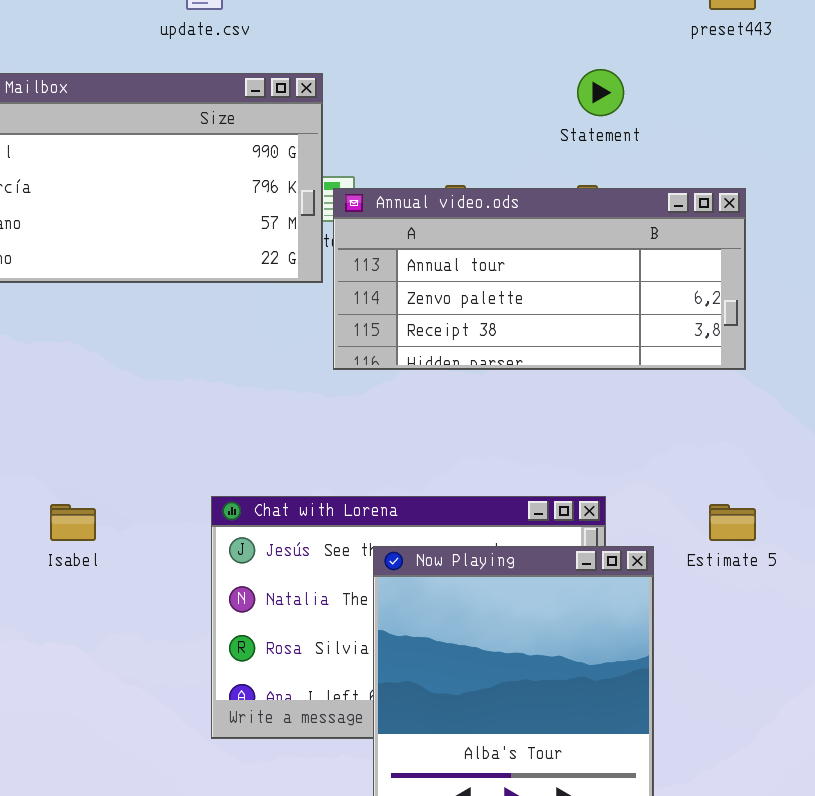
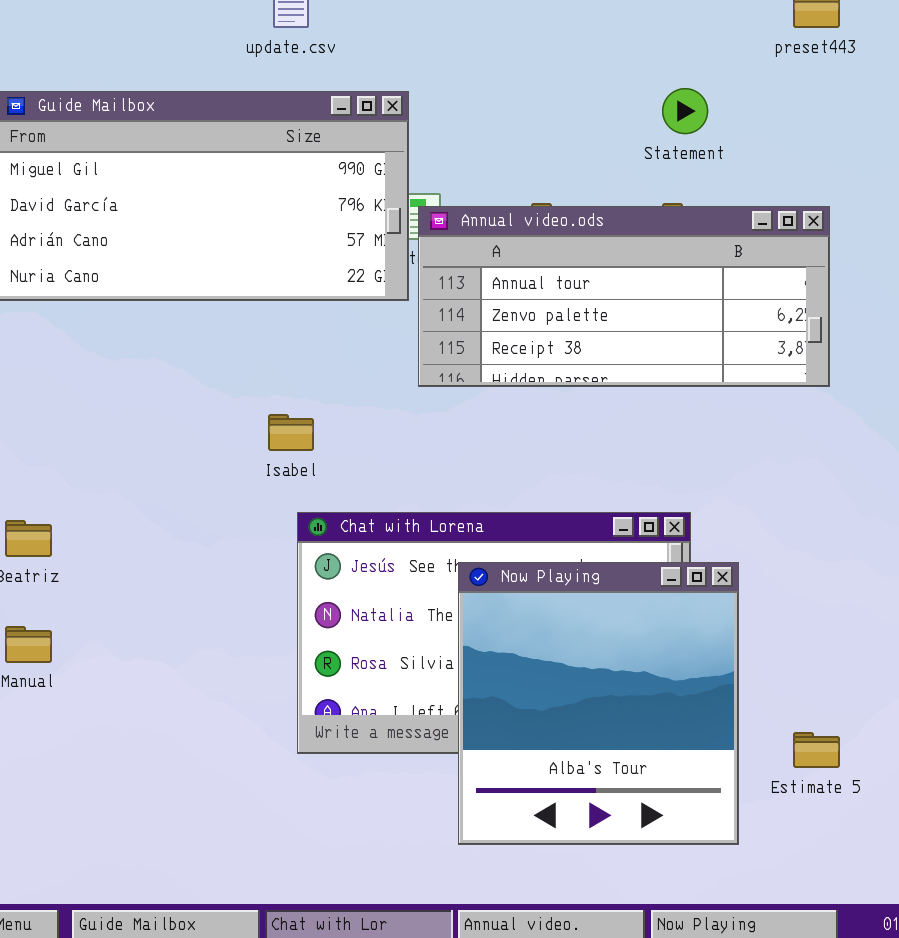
Isabel: [50,504,96,541] -> [268,414,314,451], moved
Estimate 5: [709,504,756,541] -> [793,732,840,768], moved

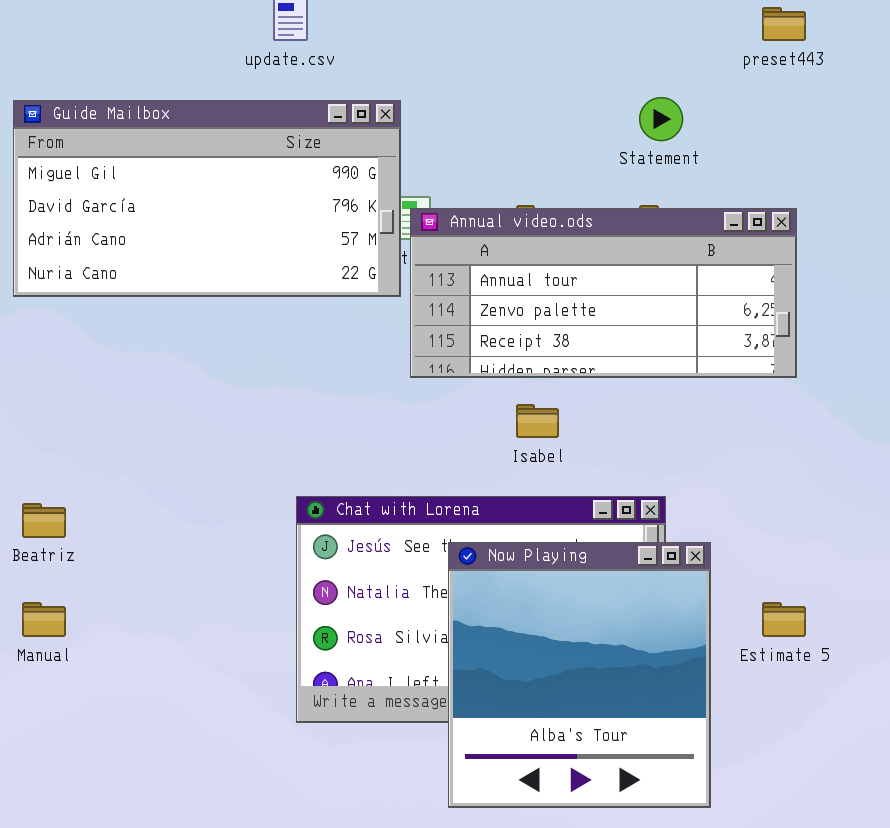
Isabel: [268,414,314,451] -> [516,404,559,438], moved
Estimate 5: [793,732,840,768] -> [762,602,806,637], moved

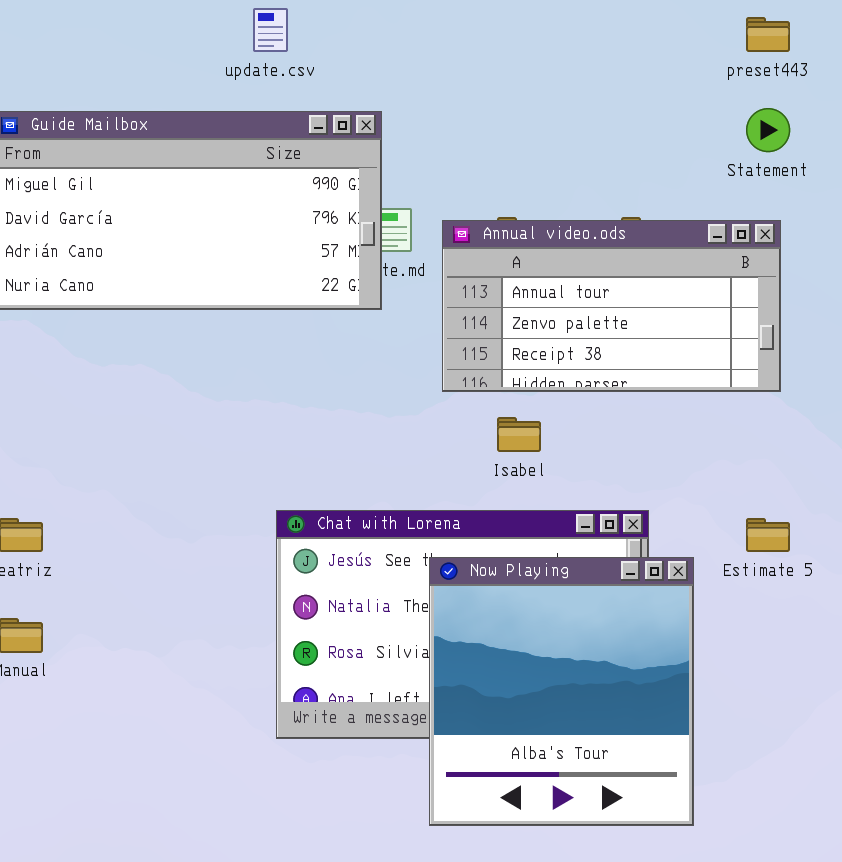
Statement: [639,97,683,141] -> [746,108,790,152], moved
Annual video.ods: [410,208,797,378] -> [442,220,781,392], resized
Estimate 5: [762,602,806,637] -> [746,518,790,552], moved

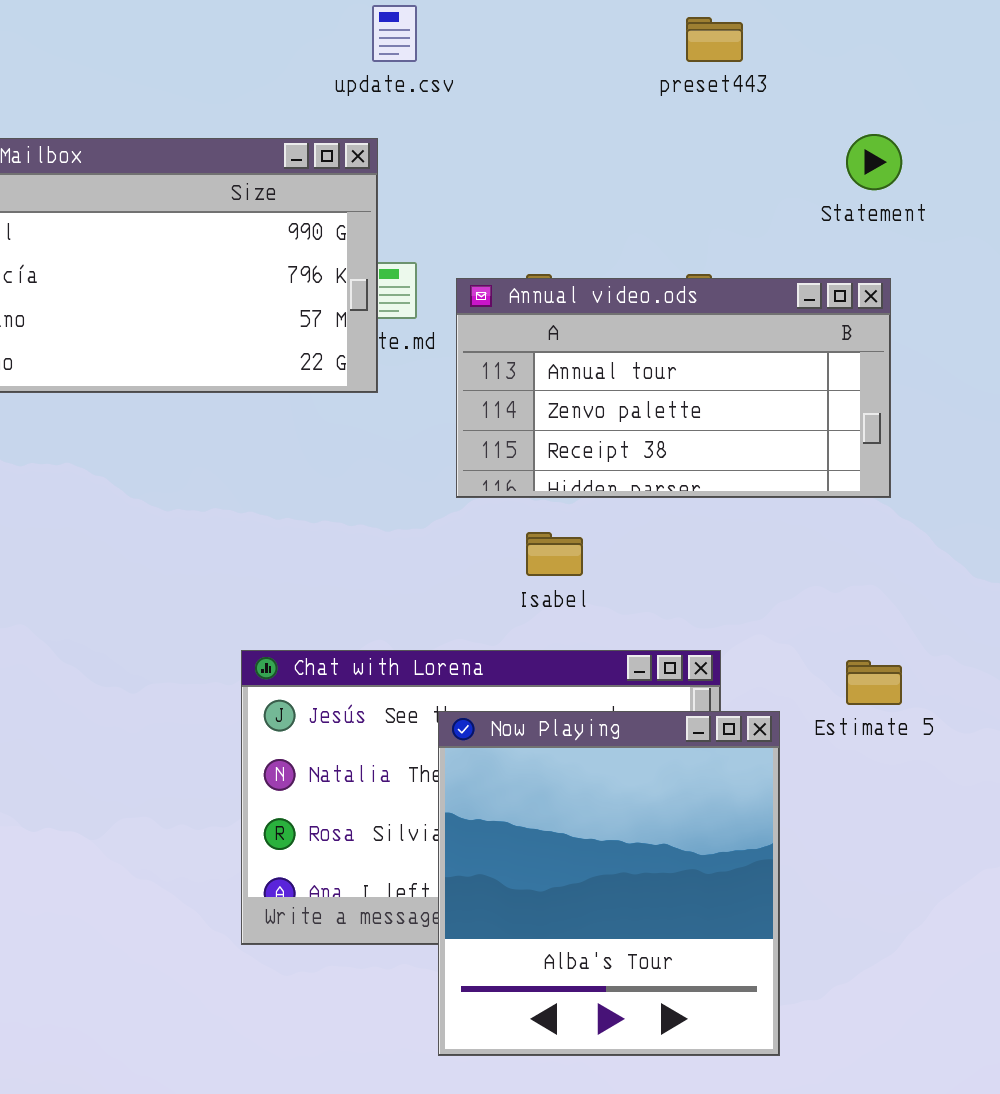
update.csv: [253,8,288,52] -> [372,5,417,62], moved
preset443: [746,17,790,52] -> [686,17,743,62], moved

